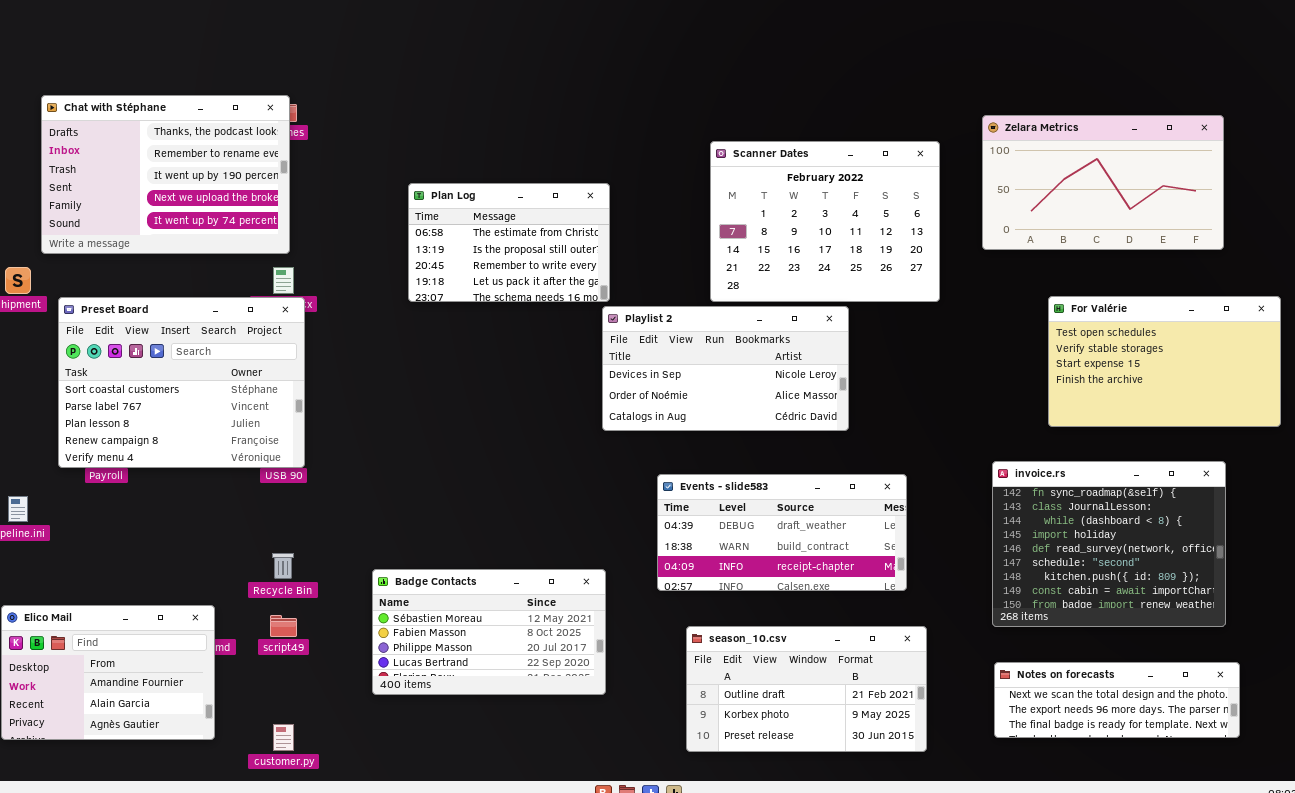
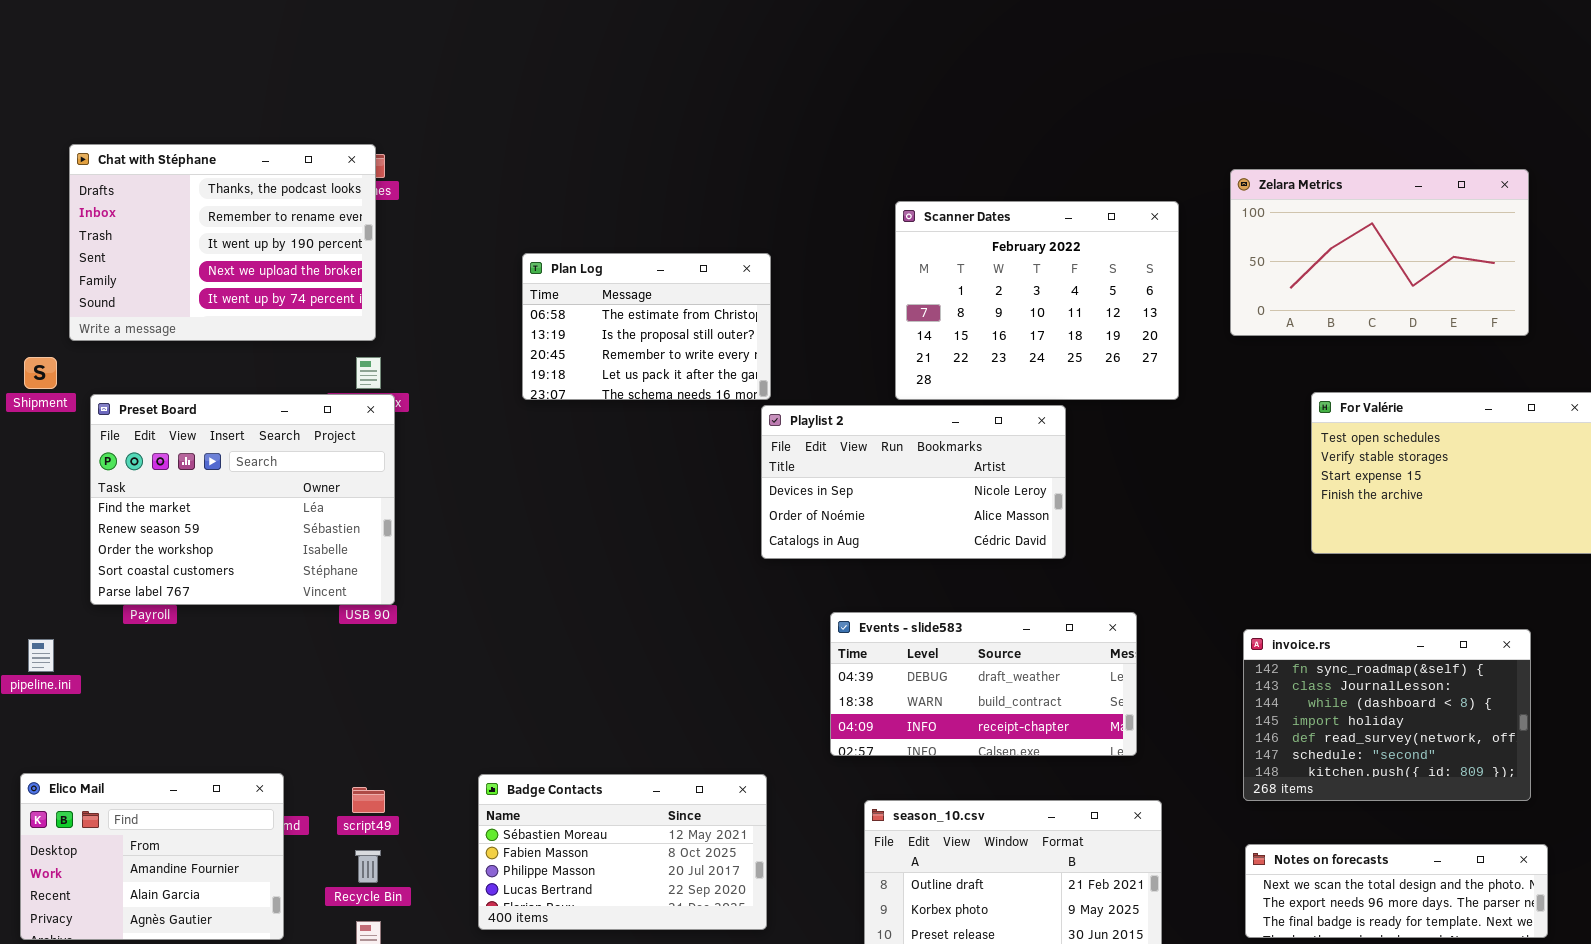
Preset Board: [58,297,305,468] -> [90,394,395,605], scrolled up 3 rows
invoice.rs: [992,461,1226,627] -> [1243,629,1531,801], resized
Recycle Bin: [272,553,294,579] -> [355,850,381,883], moved
Badge Contacts: [372,569,606,695] -> [478,774,767,930], moved

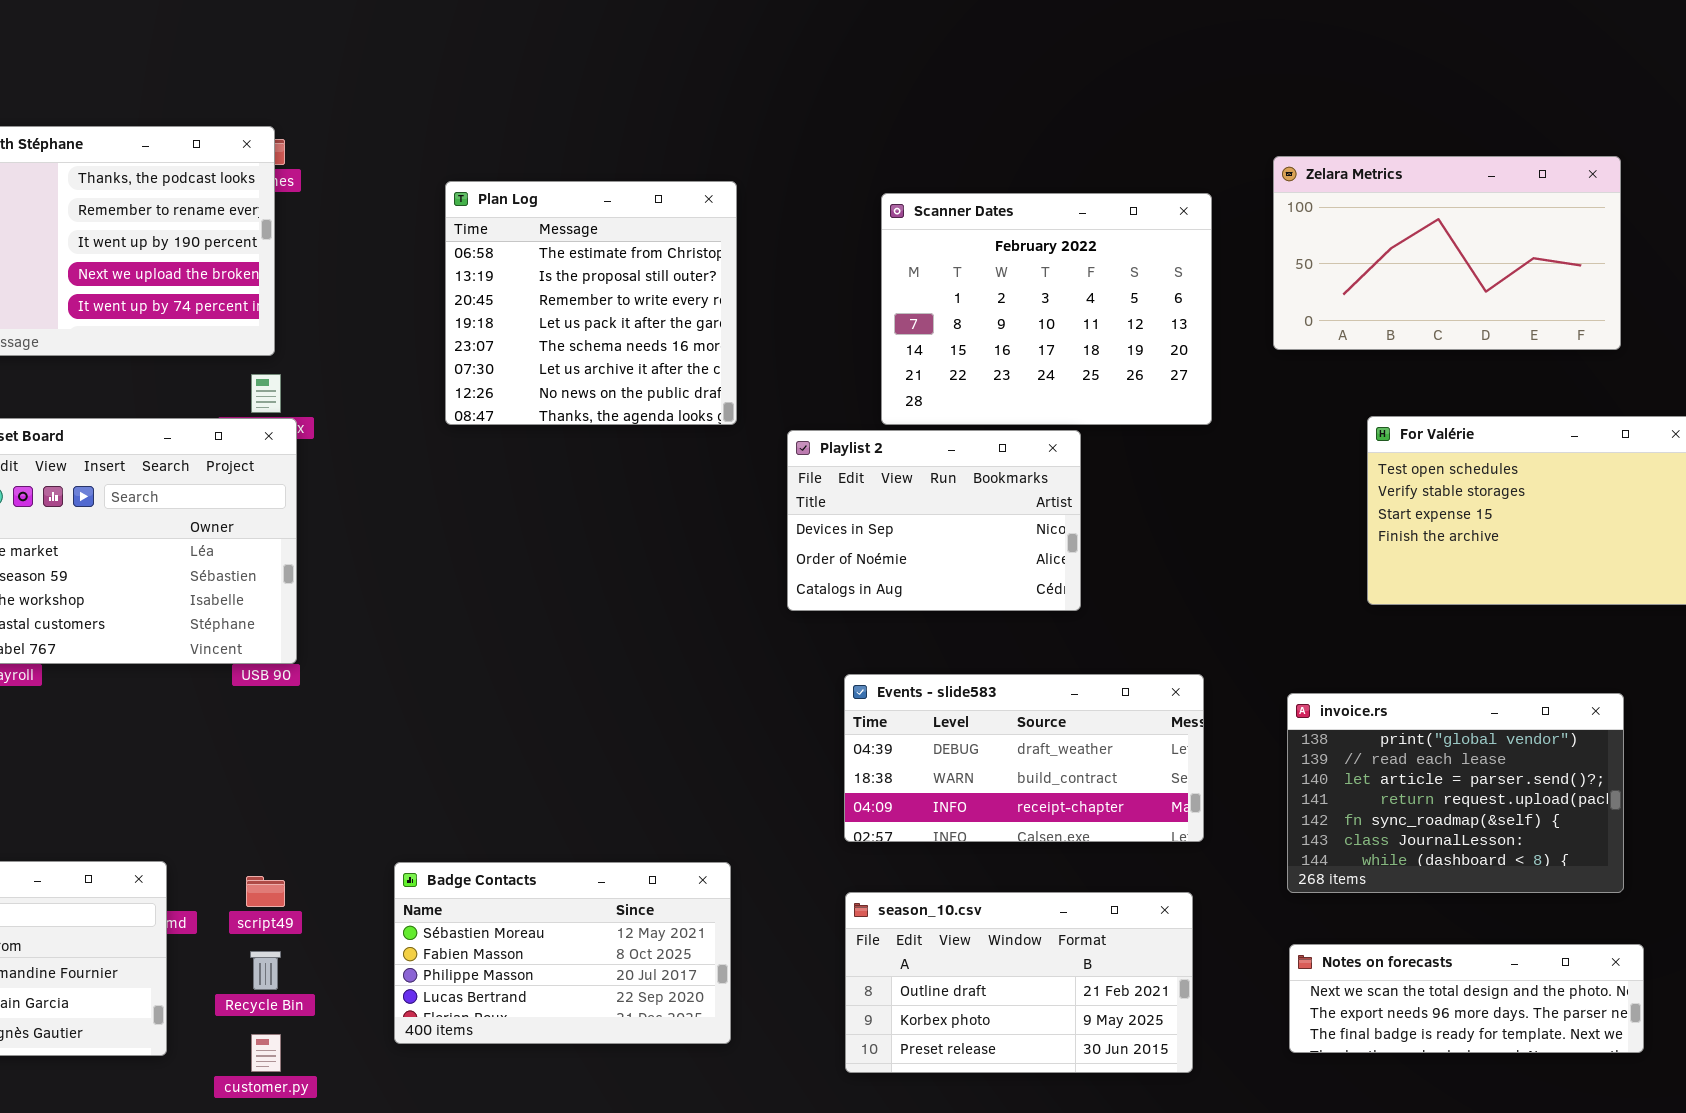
Plan Log: [522,253,771,400] -> [445,181,737,425], resized
Playlist 2: [761,405,1066,559] -> [787,430,1081,611], resized
Events - slide583: [830,612,1137,756] -> [844,674,1204,842], moved
invoice.rs: [1243,629,1531,801] -> [1287,693,1624,893], scrolled up 4 rows

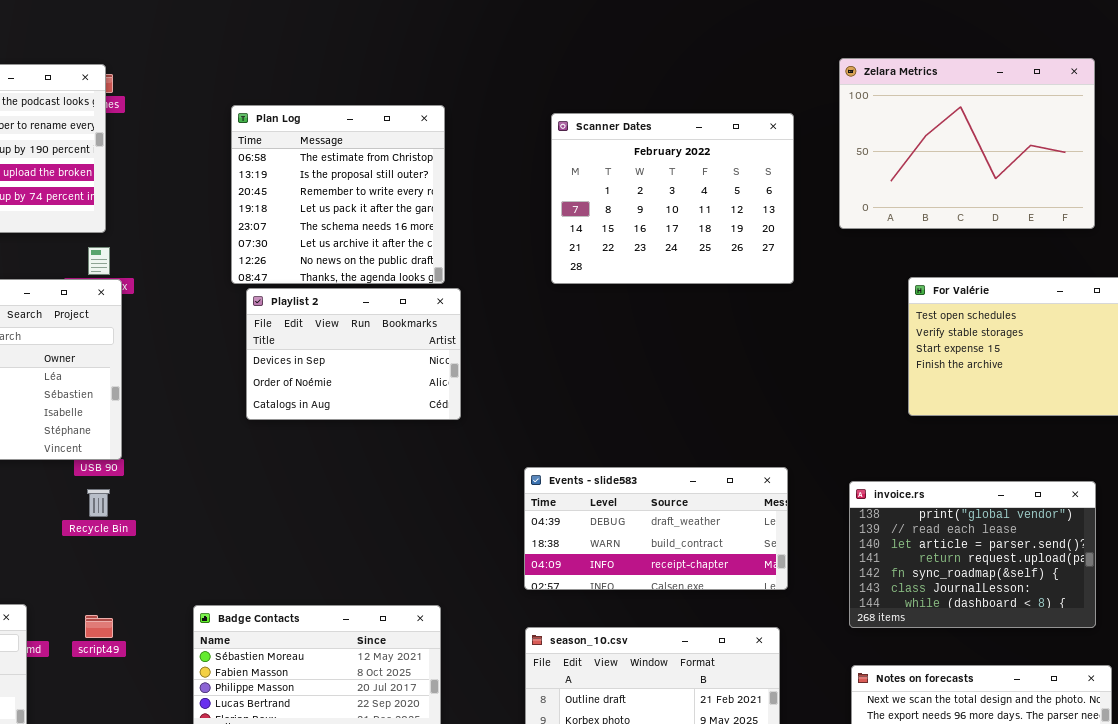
Zelara Metrics: [1273,156,1621,350] -> [839,58,1095,229], resized
Playlist 2: [787,430,1081,611] -> [246,288,461,420], moved
Recycle Bin: [250,951,281,990] -> [87,489,110,517], moved

